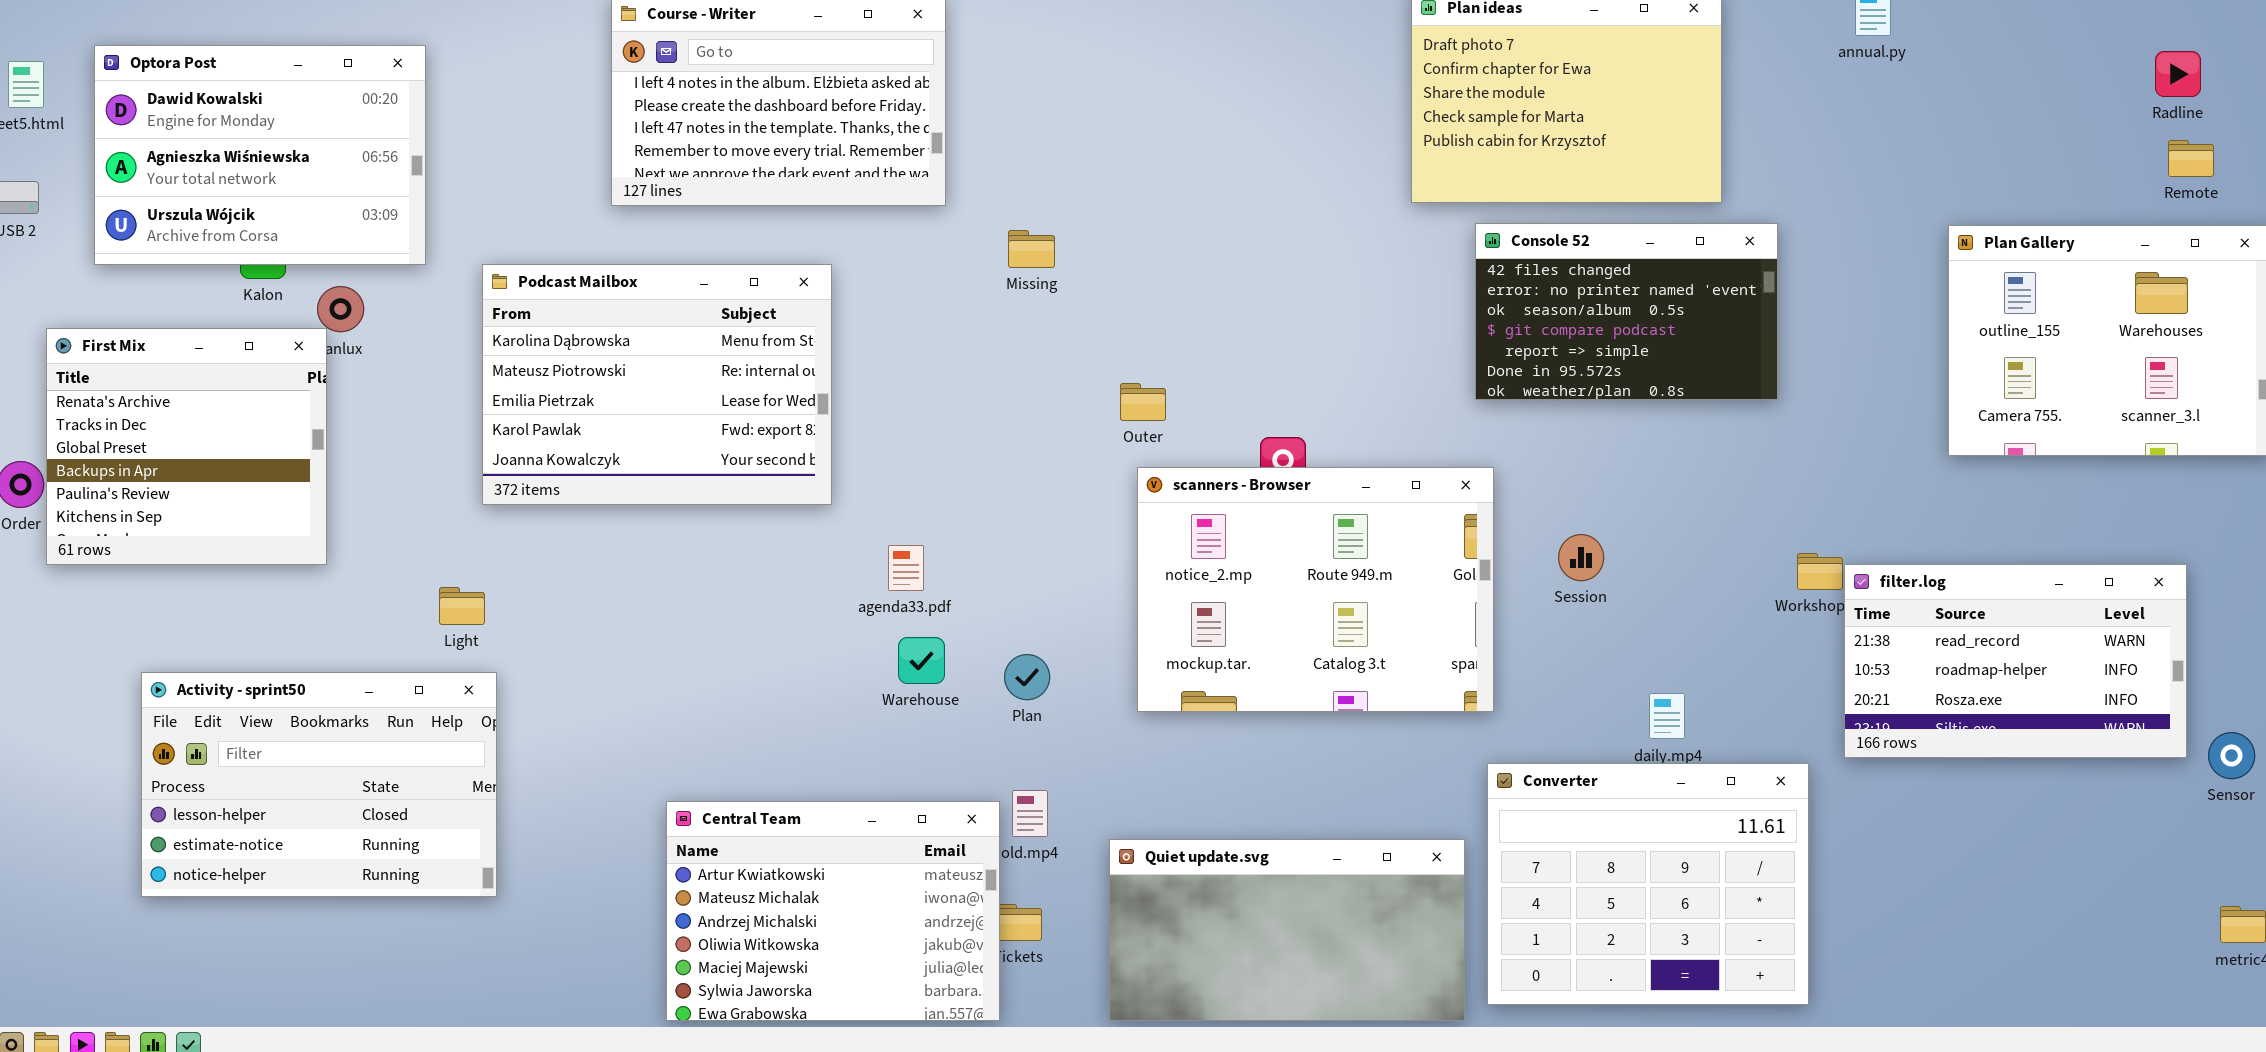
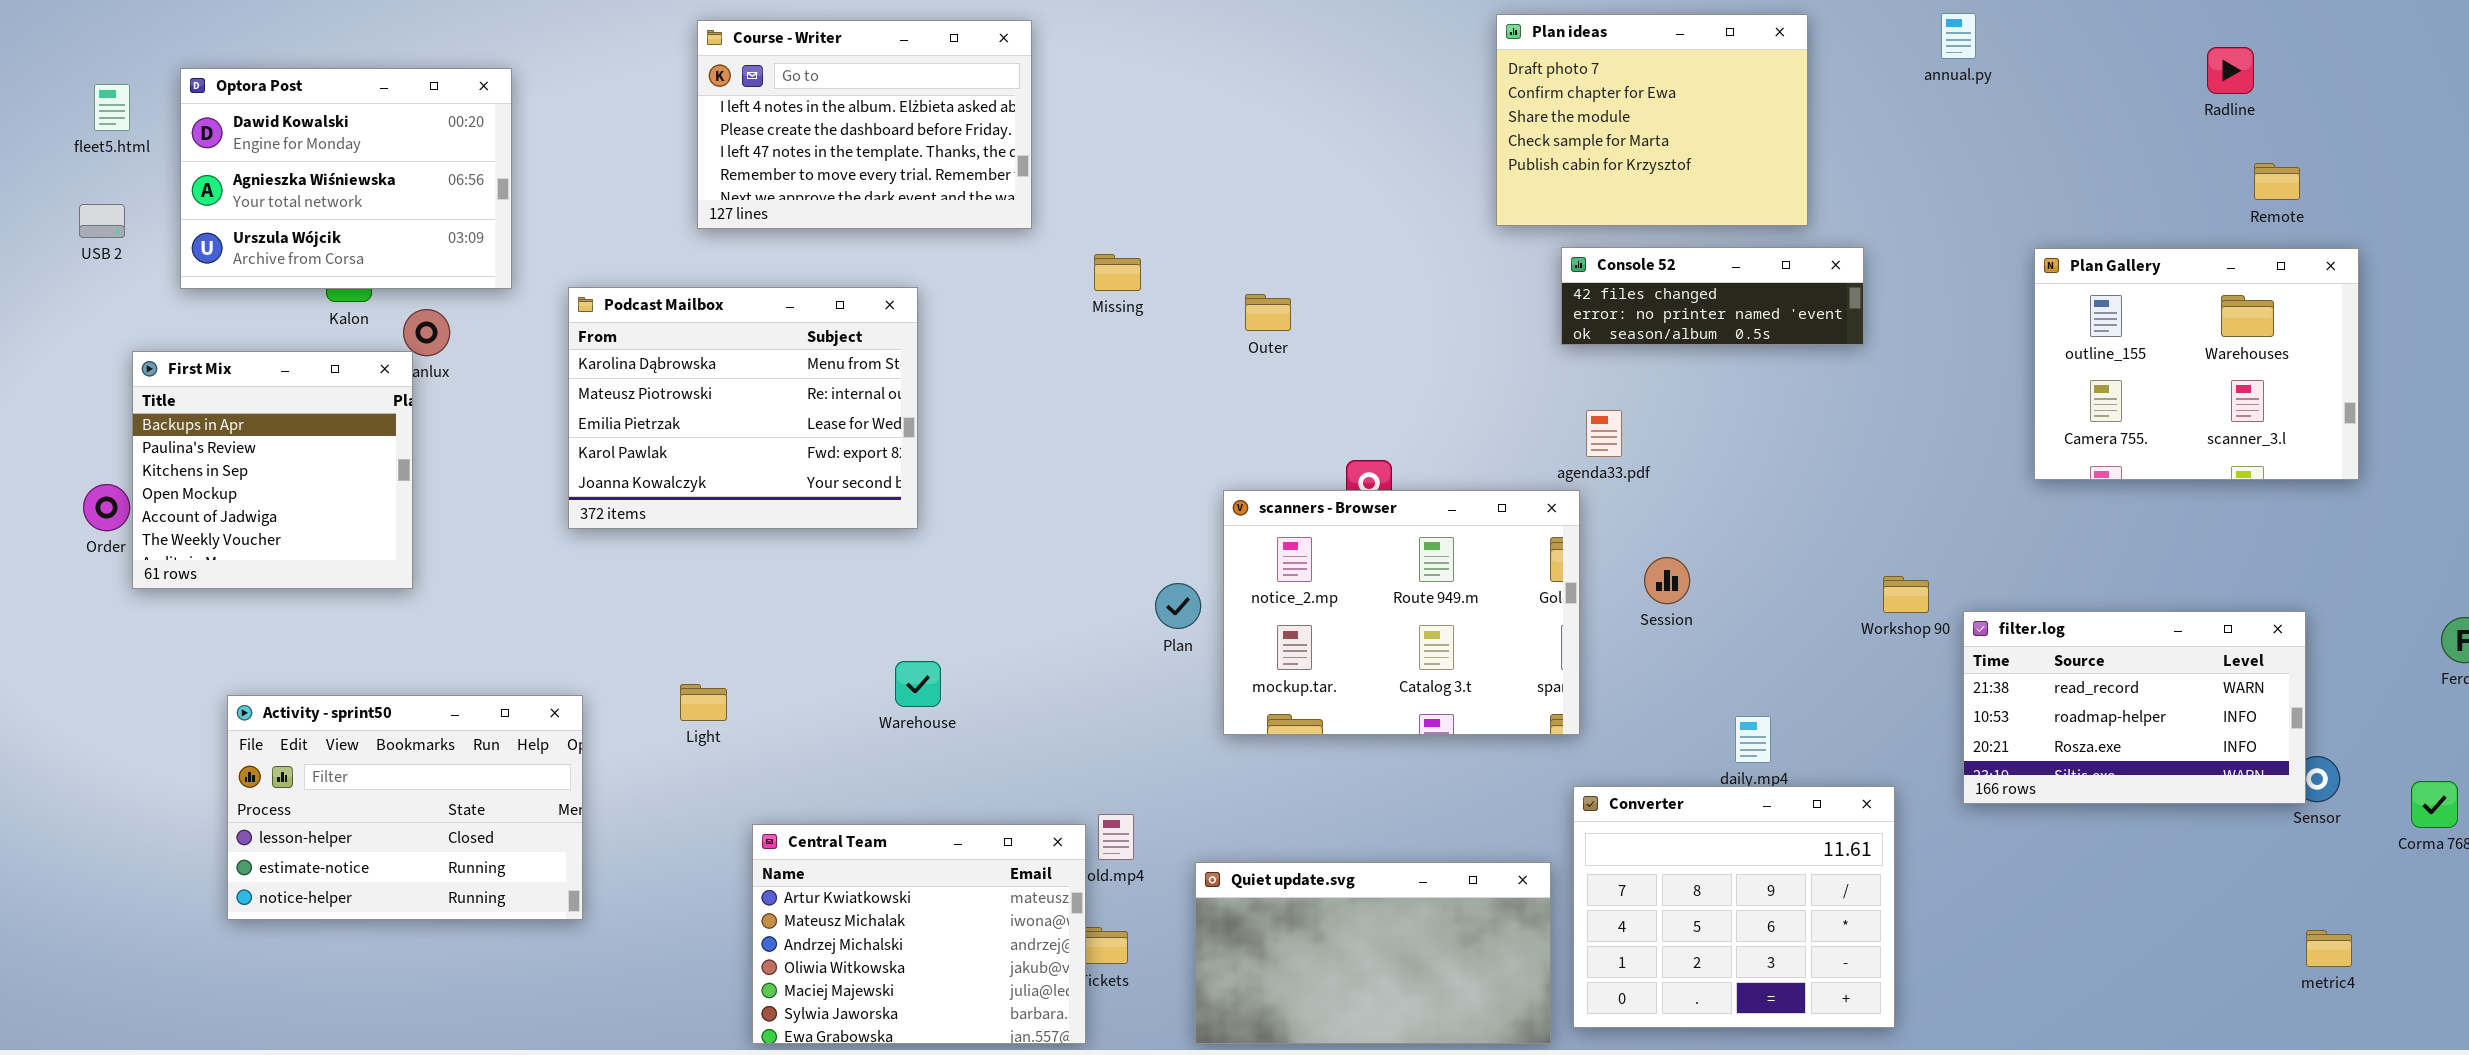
Radline: [2155,51,2201,97] -> [2207,47,2254,94], moved
Console 52: [1475,223,1778,400] -> [1561,247,1864,345], resized
First Mix: [46,328,327,565] -> [132,351,413,589], scrolled down 3 rows
Outer: [1120,383,1166,421] -> [1245,294,1291,331], moved
agenda33.pdf: [888,545,924,591] -> [1586,410,1622,457], moved
filter.log: [1844,564,2187,758] -> [1963,611,2306,804], moved
Light: [439,587,485,625] -> [680,684,727,721], moved
Warehouse: [898,637,945,684] -> [895,661,941,707], moved
Plan: [1004,654,1050,700] -> [1155,583,1201,629], moved

